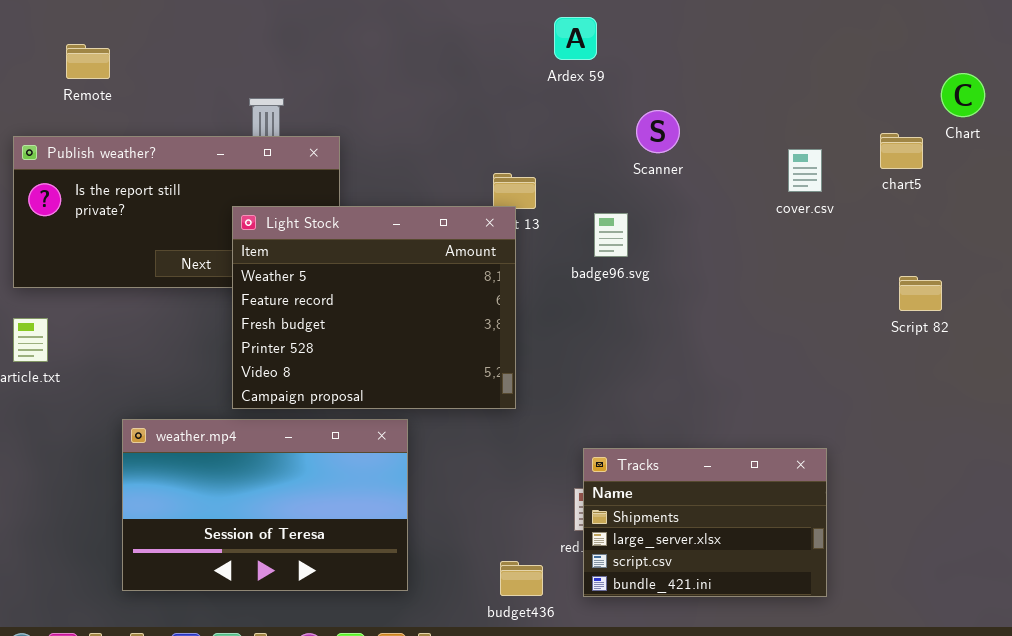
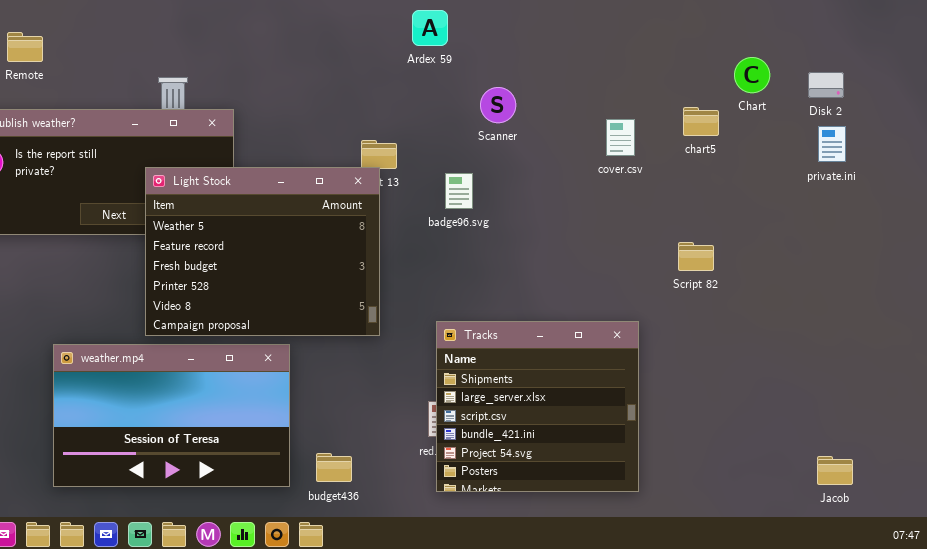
Script 82: [899,276,942,311] -> [678,242,714,271], moved
Tracks: [583,448,827,597] -> [436,321,639,492], resized
budget436: [500,561,543,596] -> [316,453,352,482], moved

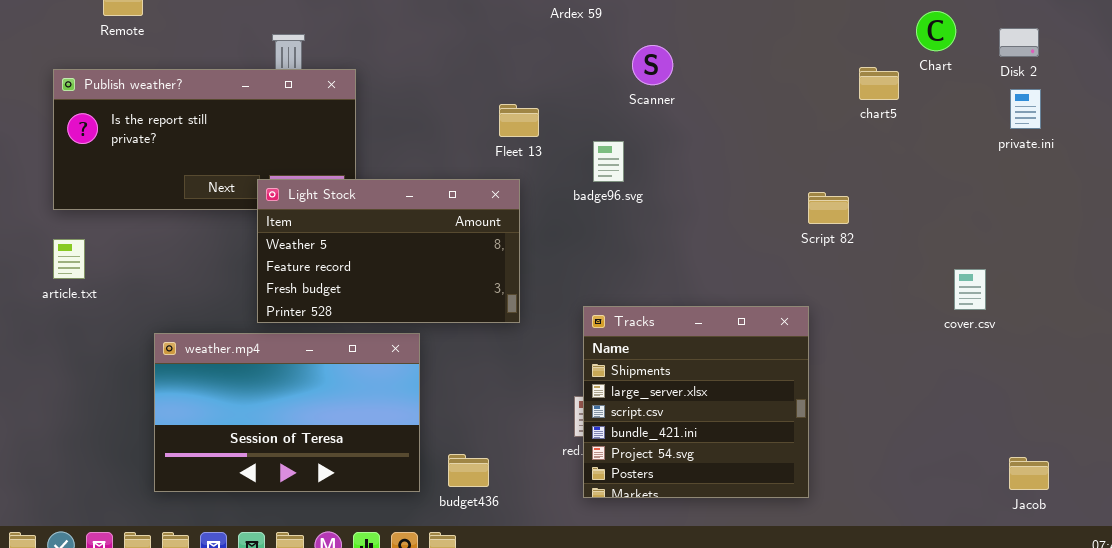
cover.csv: [606,119,635,156] -> [954,269,986,310], moved
Light Stock: [145,167,380,336] -> [257,179,520,323], resized
Script 82: [678,242,714,271] -> [808,192,849,224], moved

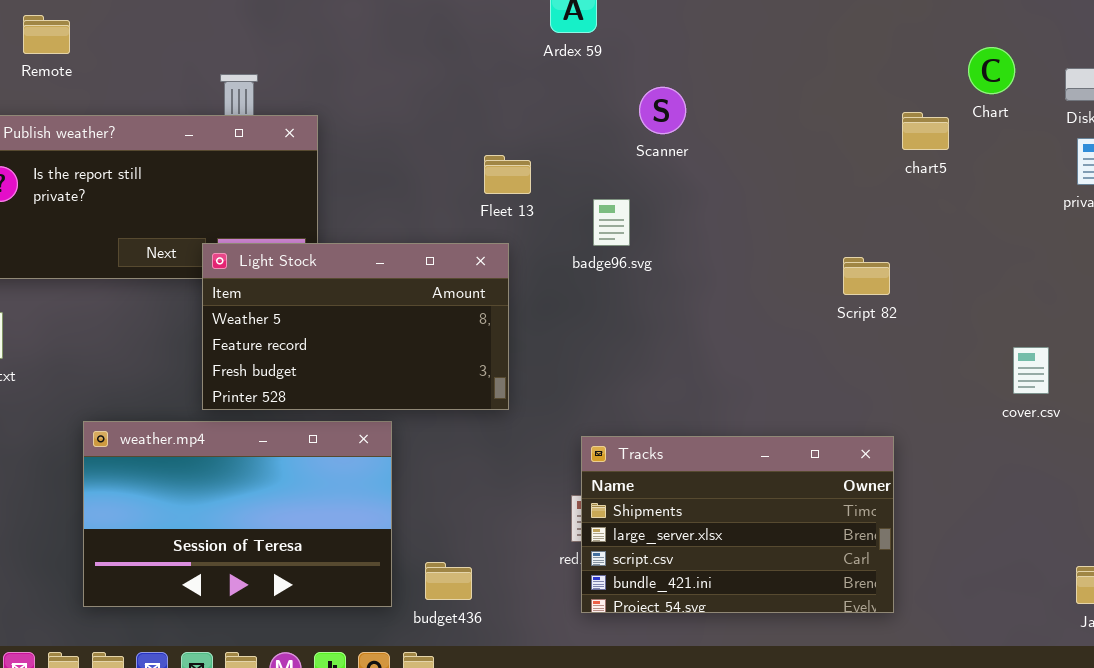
Tracks: [583,306,809,498] -> [581,436,894,613], resized

